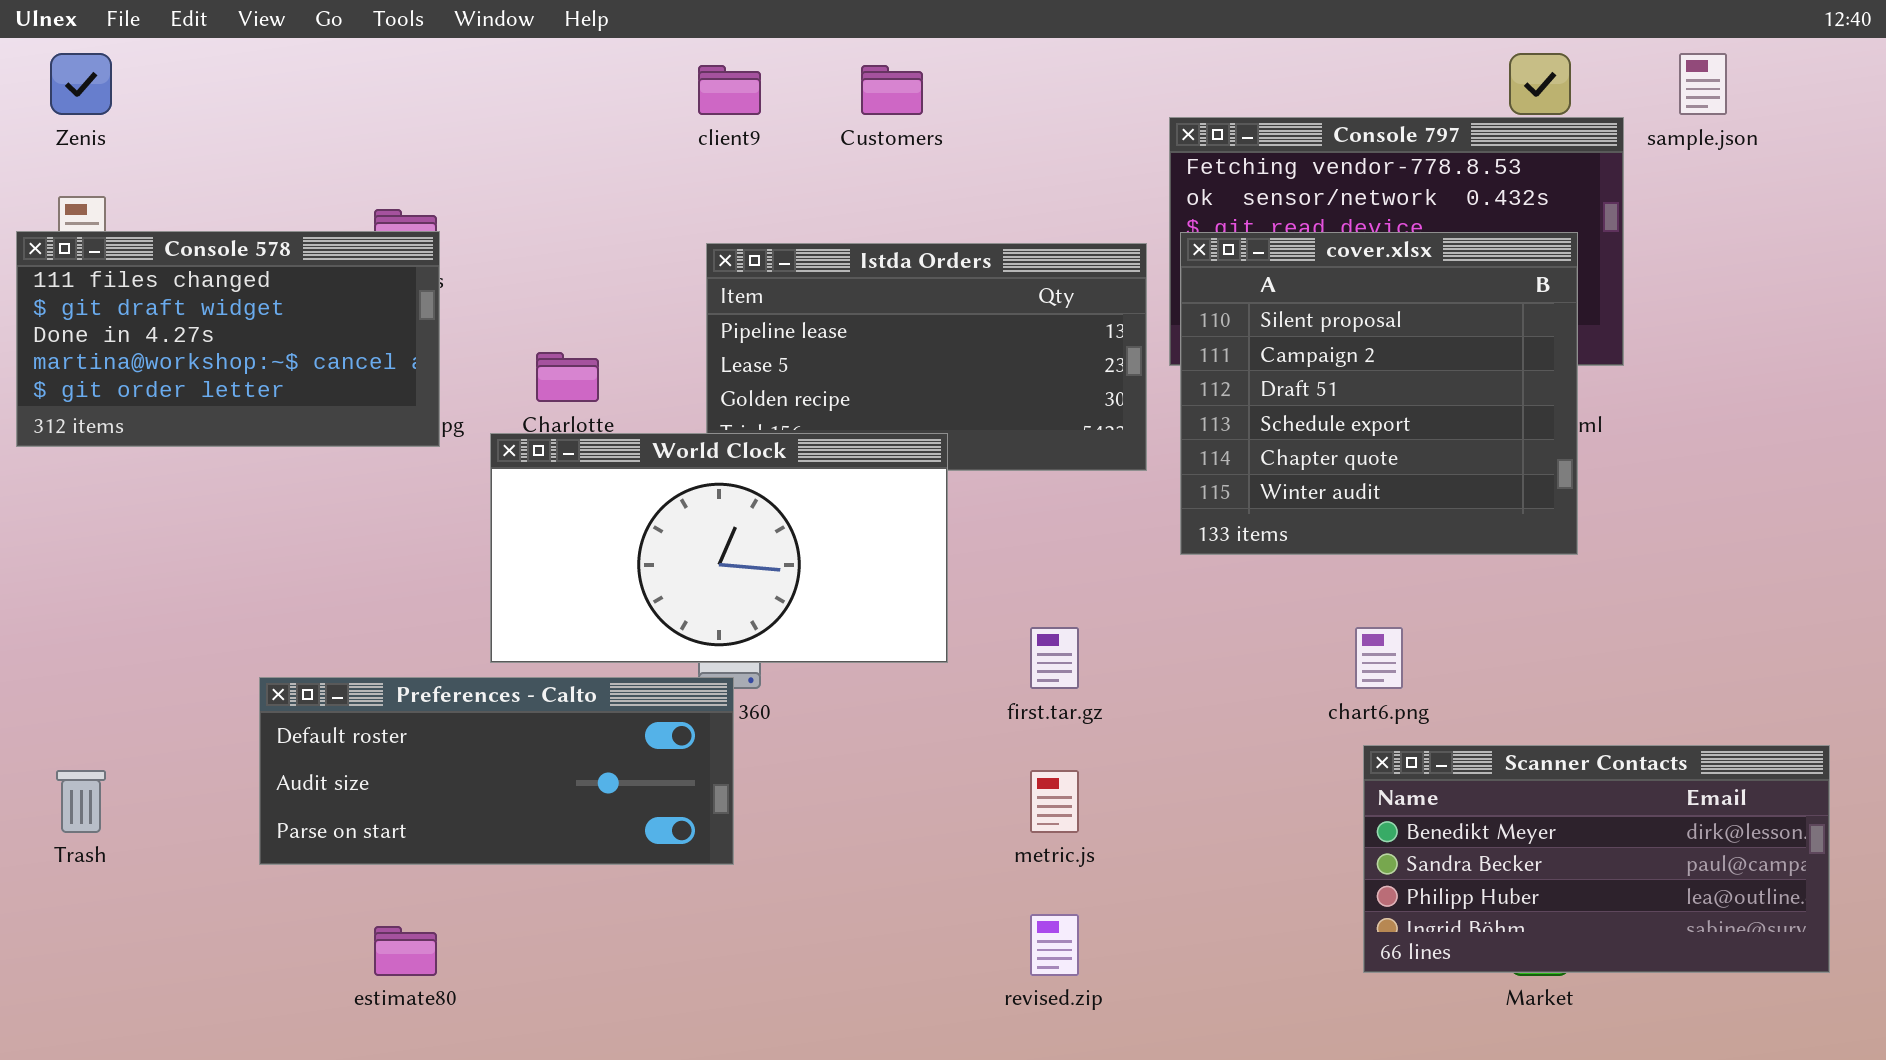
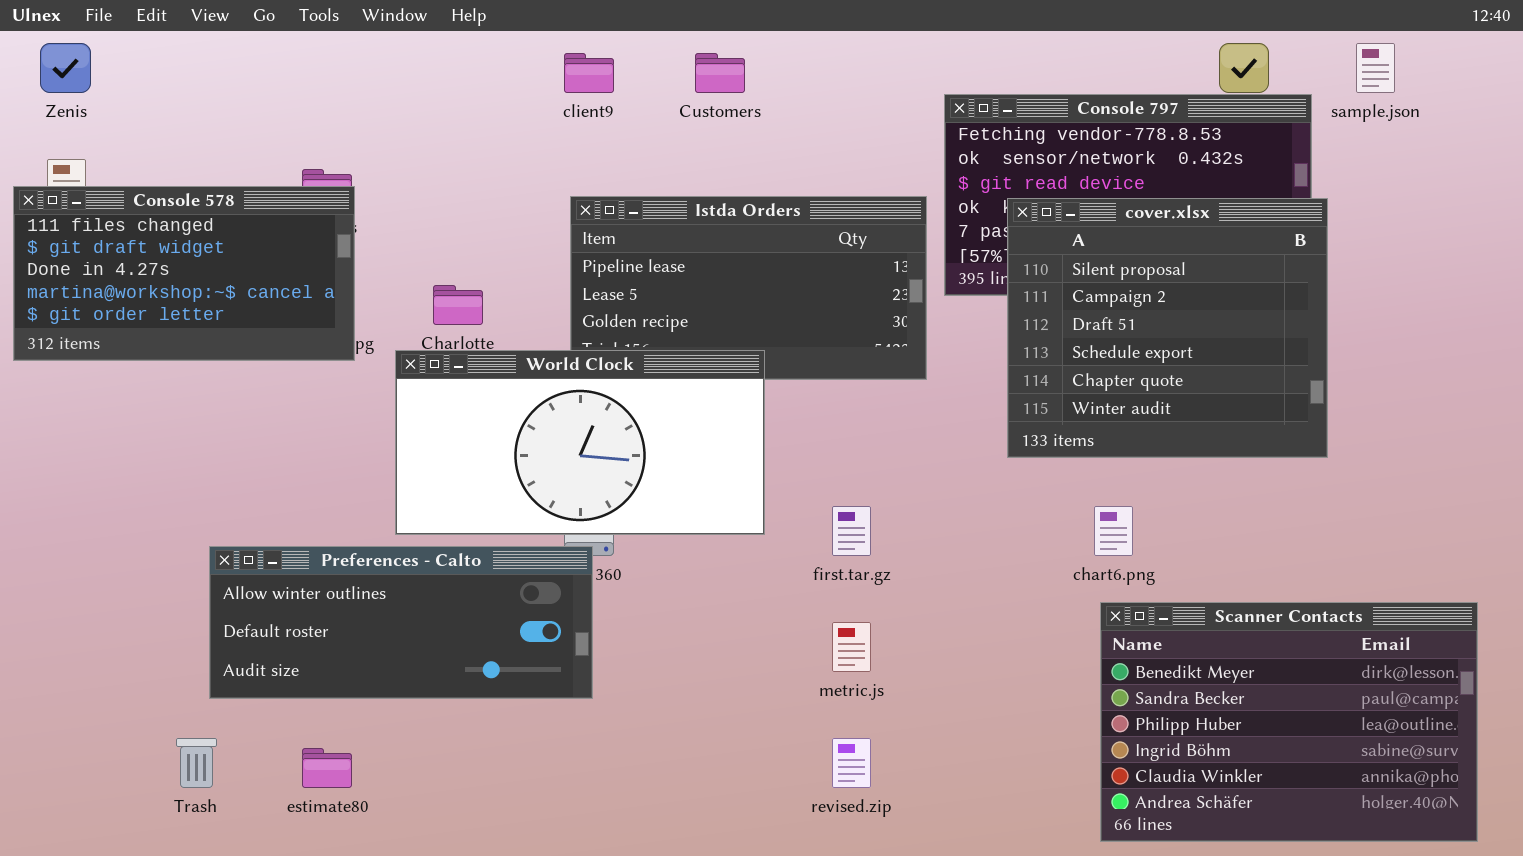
cover.xlsx: [1180,232,1578,555] -> [1007,198,1328,458], moved
Preferences - Calto: [259,677,734,865] -> [209,546,593,699], scrolled up 1 row
Scanner Contacts: [1363,745,1830,973] -> [1100,602,1478,842], resized
Trash: [56,770,106,833] -> [176,738,217,788], moved

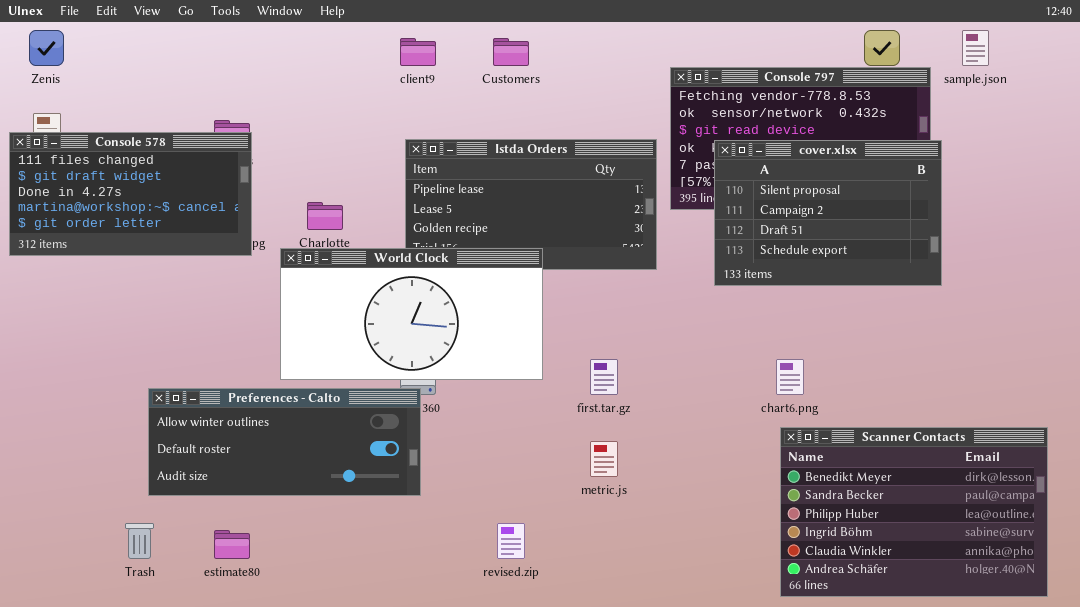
cover.xlsx: [1007,198,1328,458] -> [714,140,942,286], resized
revised.zip: [832,738,871,788] -> [497,523,525,559], moved

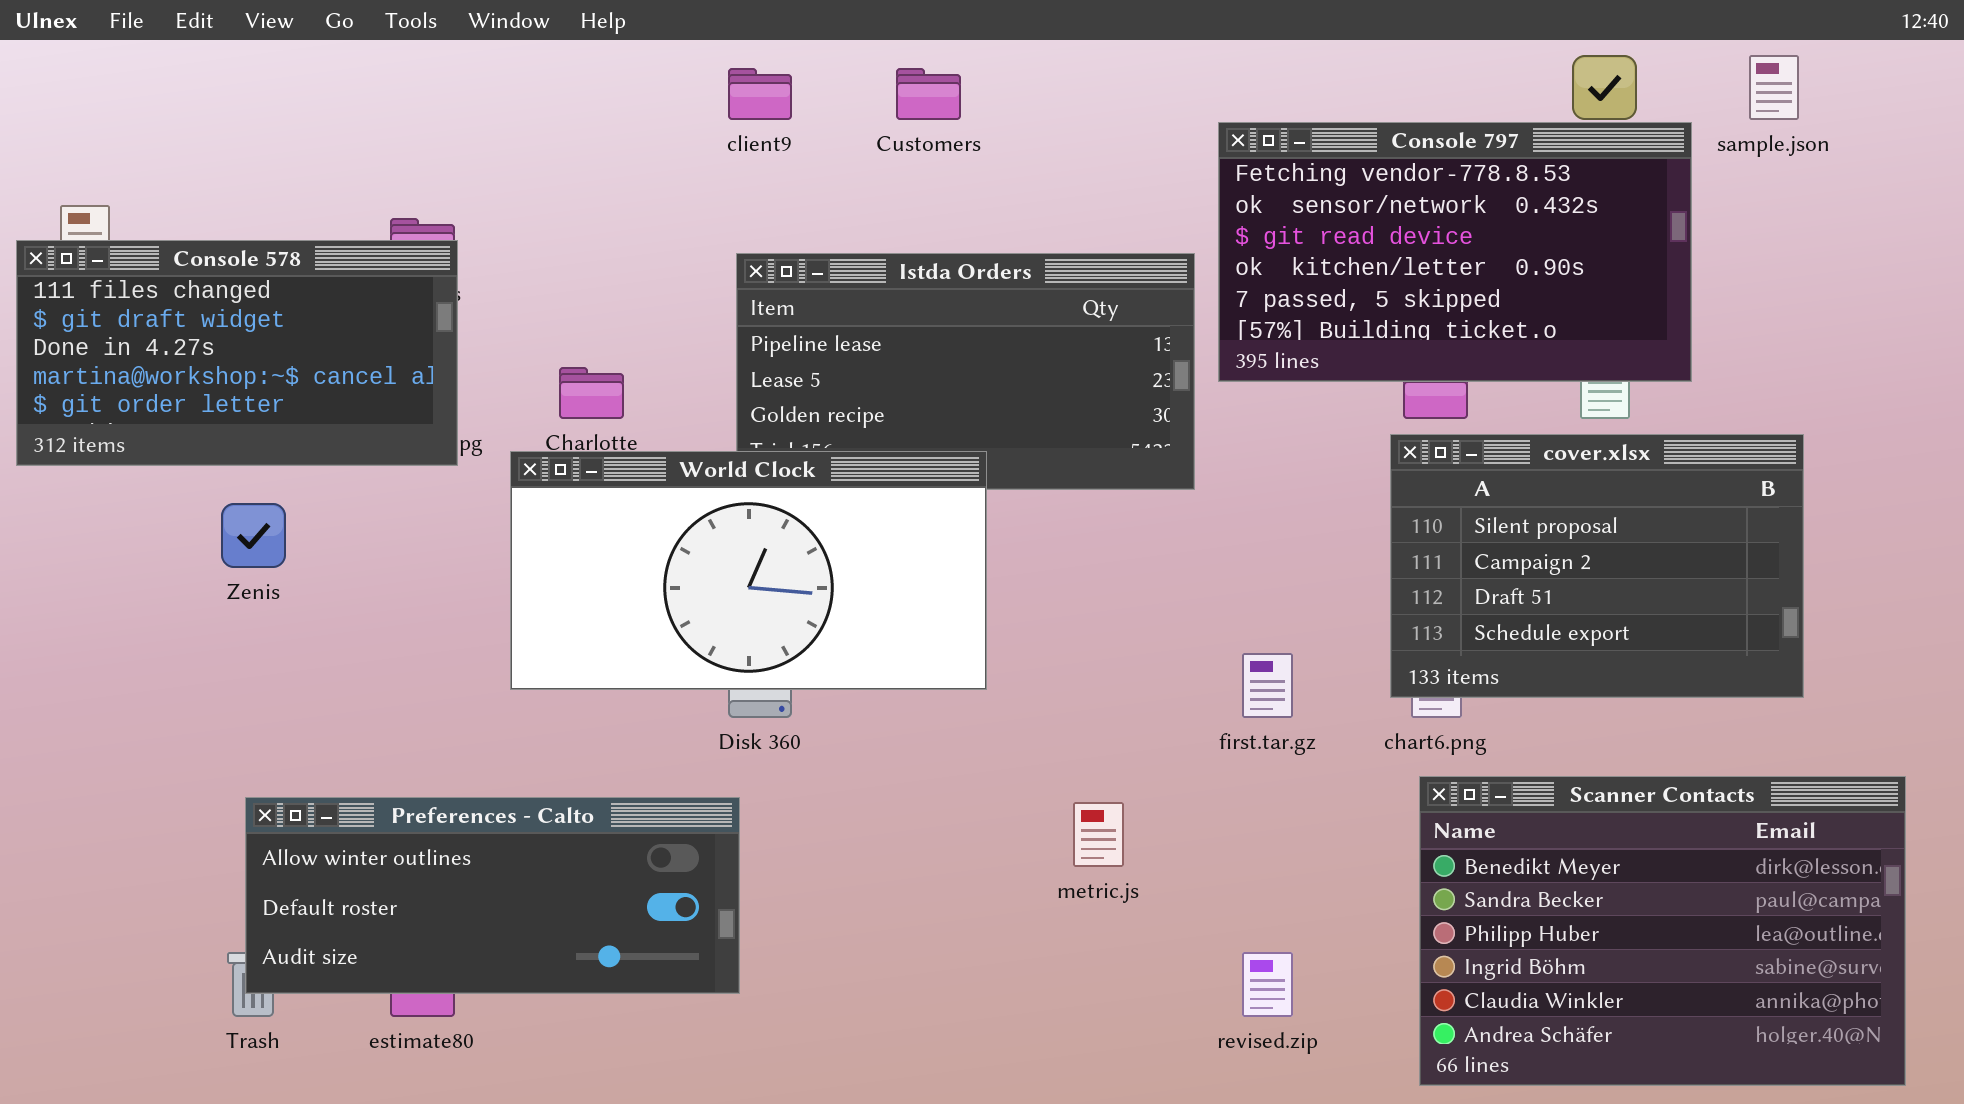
Zenis: [29,30,64,66] -> [221,503,286,568], moved
cover.xlsx: [714,140,942,286] -> [1390,434,1804,698], moved
first.tar.gz: [590,359,618,395] -> [1242,653,1293,718], moved
Preferences - Calto: [148,388,421,496] -> [245,797,740,994], moved
revised.zip: [497,523,525,559] -> [1242,952,1293,1017], moved

